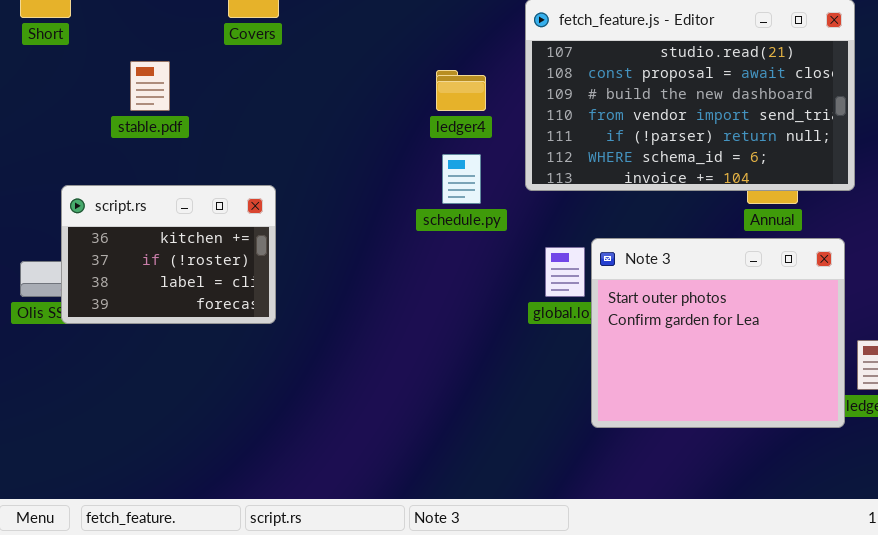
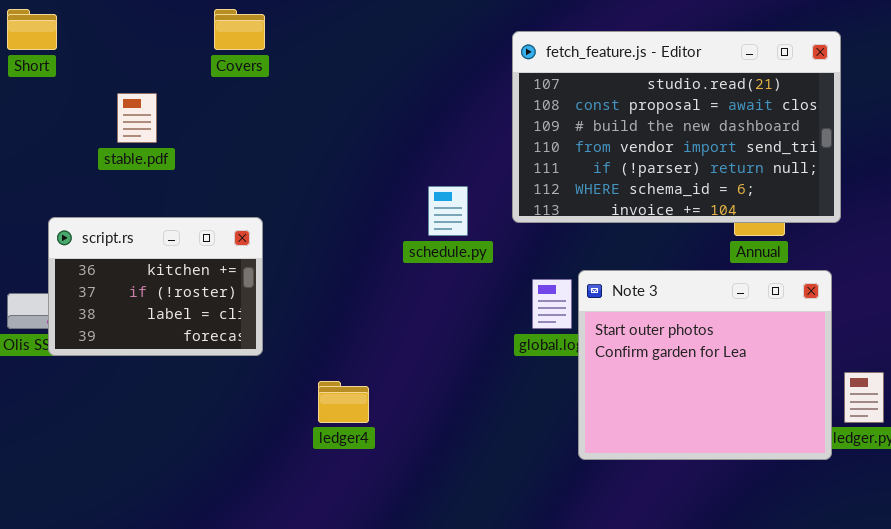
ledger4: [436,70,486,111] -> [318,381,369,423], moved

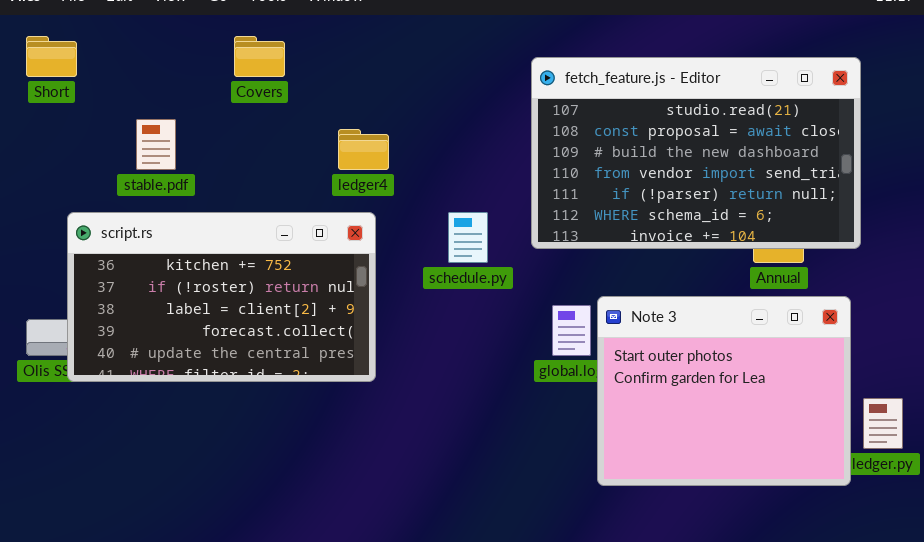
script.rs: [48,217,263,356] -> [67,212,376,382], resized
ledger4: [318,381,369,423] -> [338,129,389,170], moved

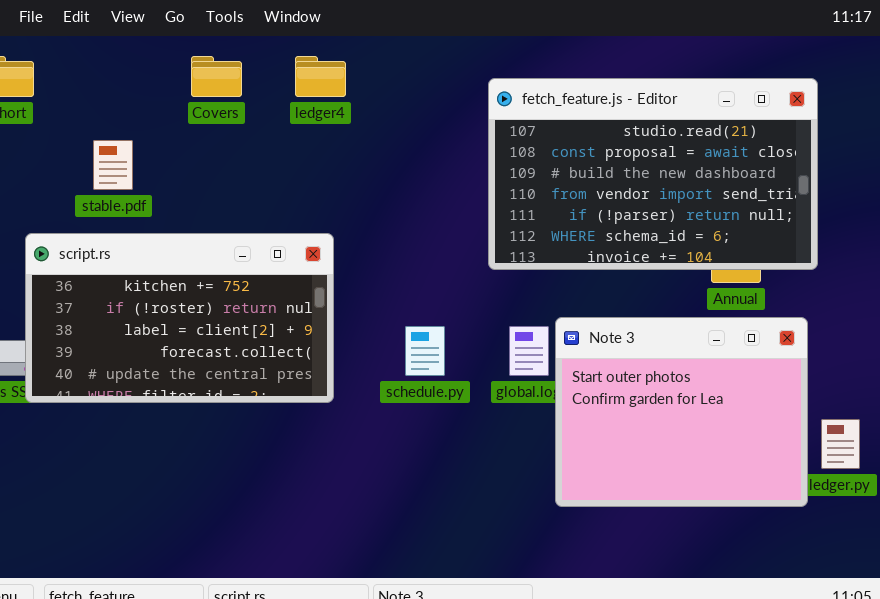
ledger4: [338,129,389,170] -> [295,56,346,97], moved
schedule.py: [448,212,488,263] -> [405,326,445,376], moved

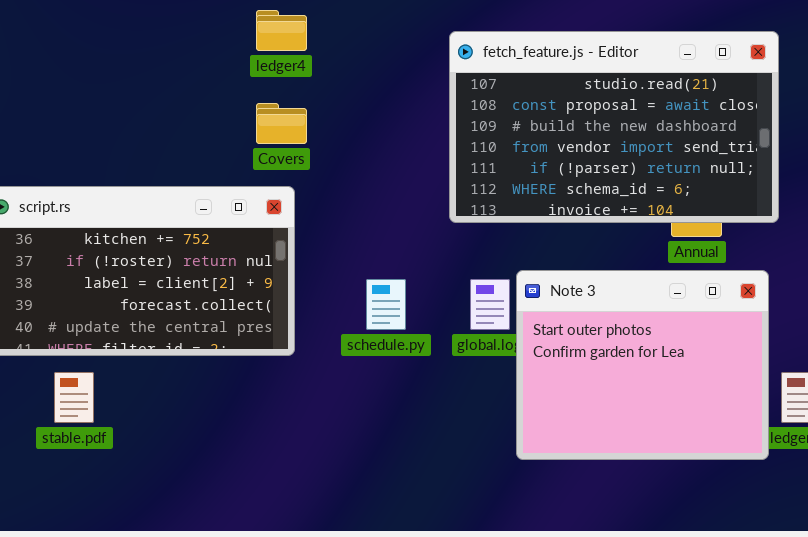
Covers: [191,56,242,97] -> [256,103,307,144], moved
stable.pdf: [93,140,133,190] -> [54,372,94,423], moved

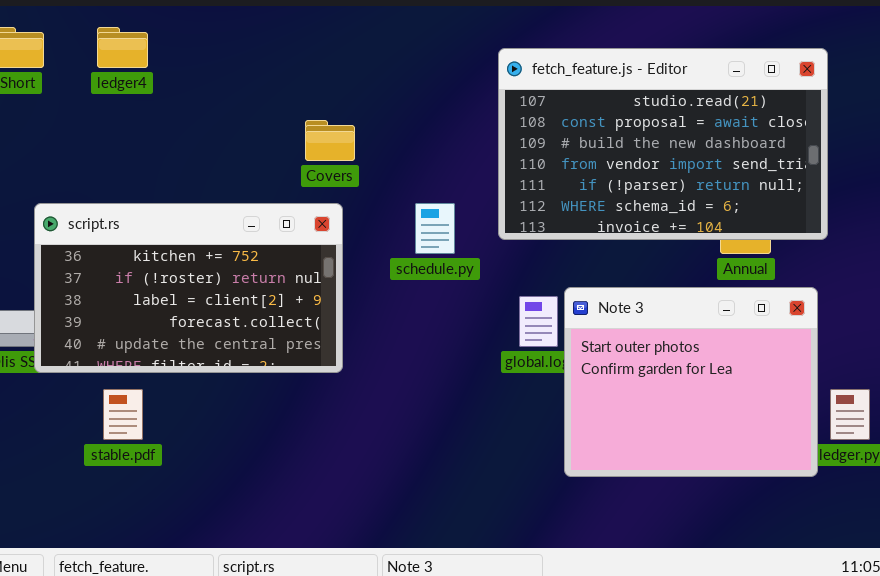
ledger4: [256,10,307,51] -> [97,27,148,68], moved
schedule.py: [366,279,406,330] -> [415,203,455,254], moved

